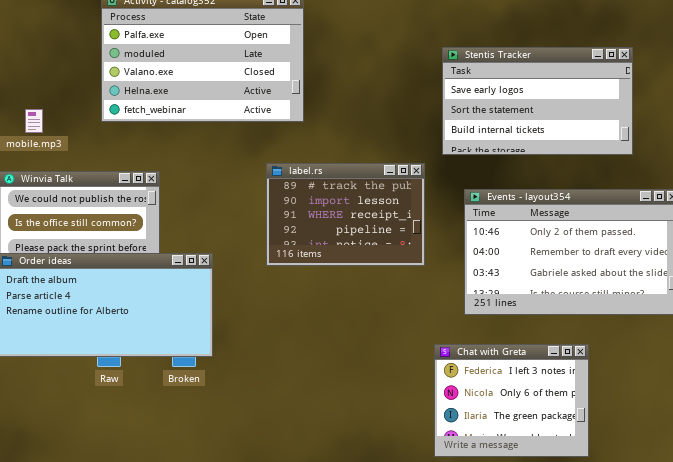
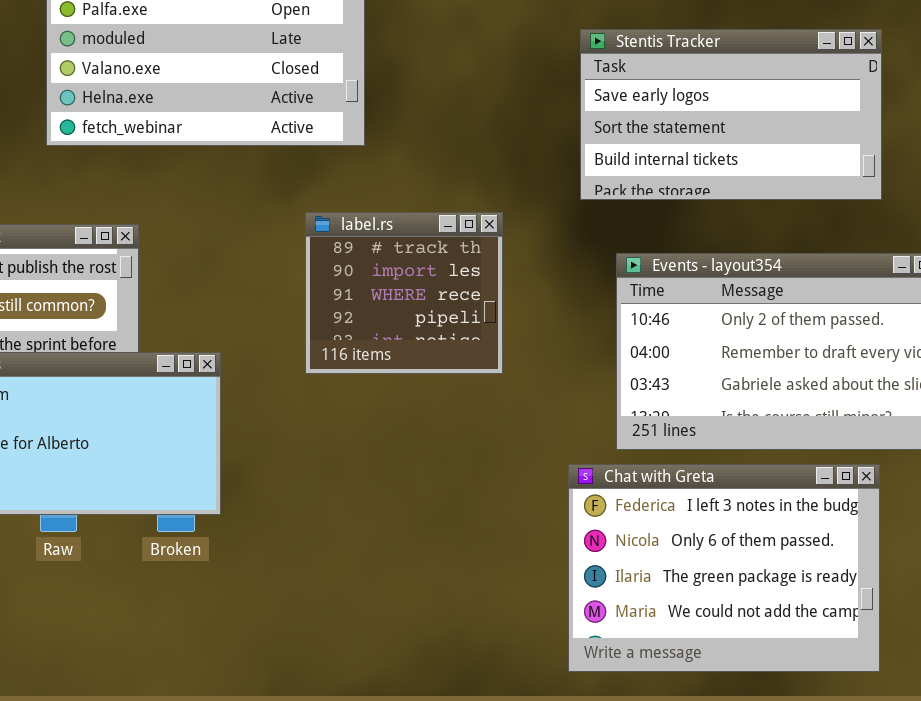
label.rs: [266,163,425,266] -> [305,212,503,374], resized
Chat with Greta: [434,344,589,457] -> [568,464,880,672], resized

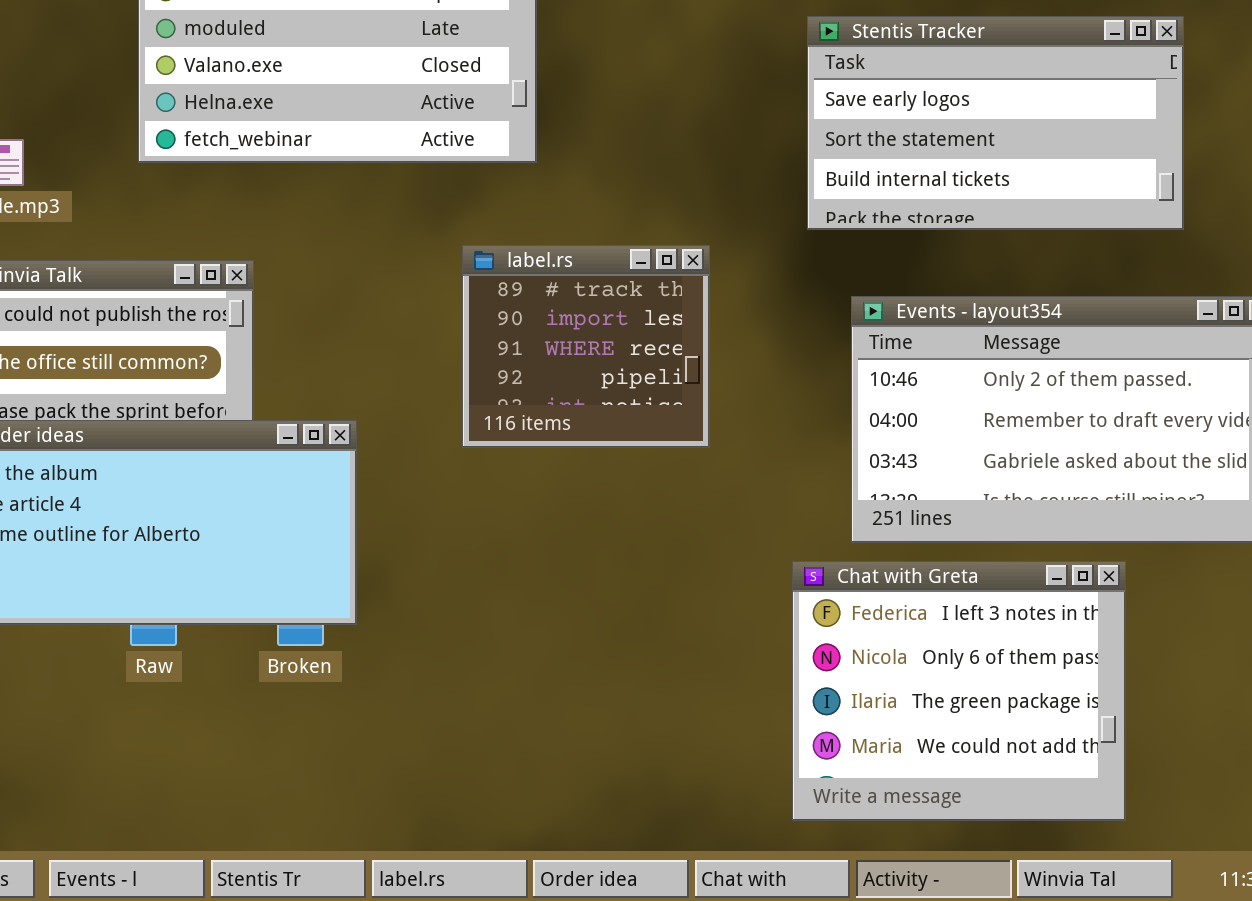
Chat with Greta: [568,464,880,672] -> [792,561,1126,821], resized

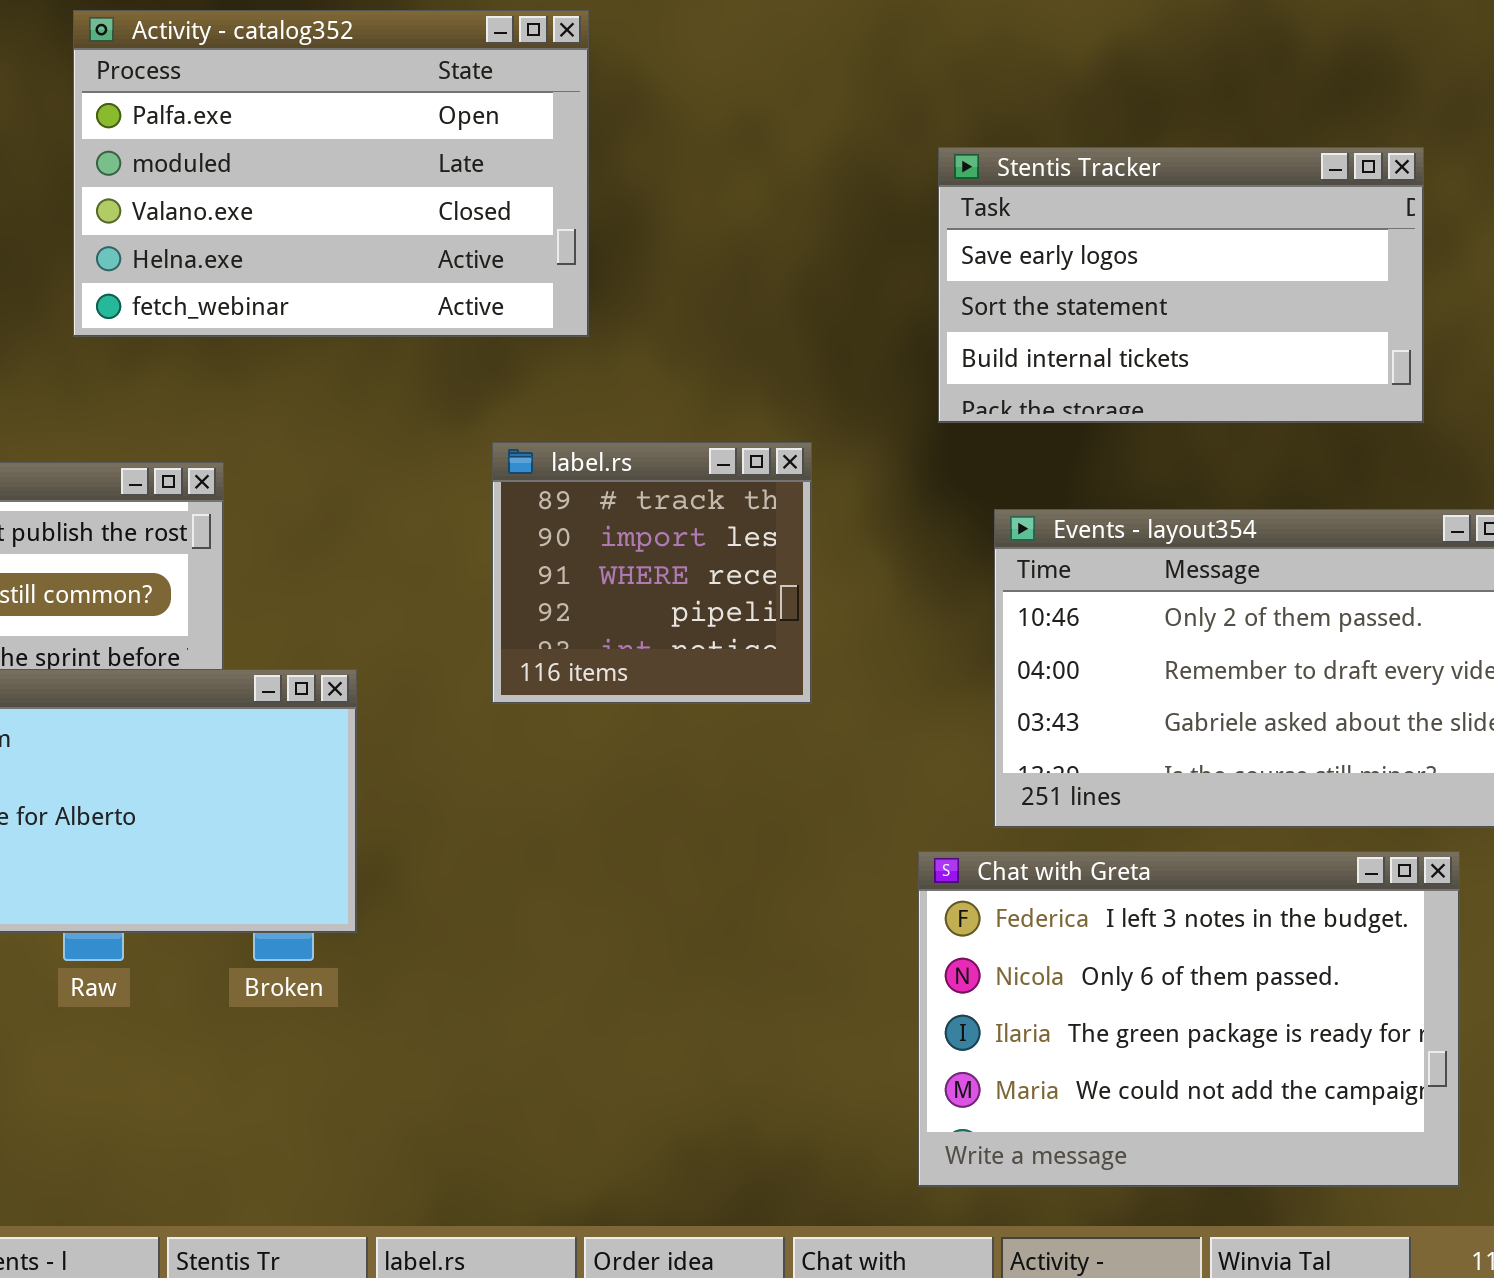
Chat with Greta: [792,561,1126,821] -> [918,851,1460,1187], resized

